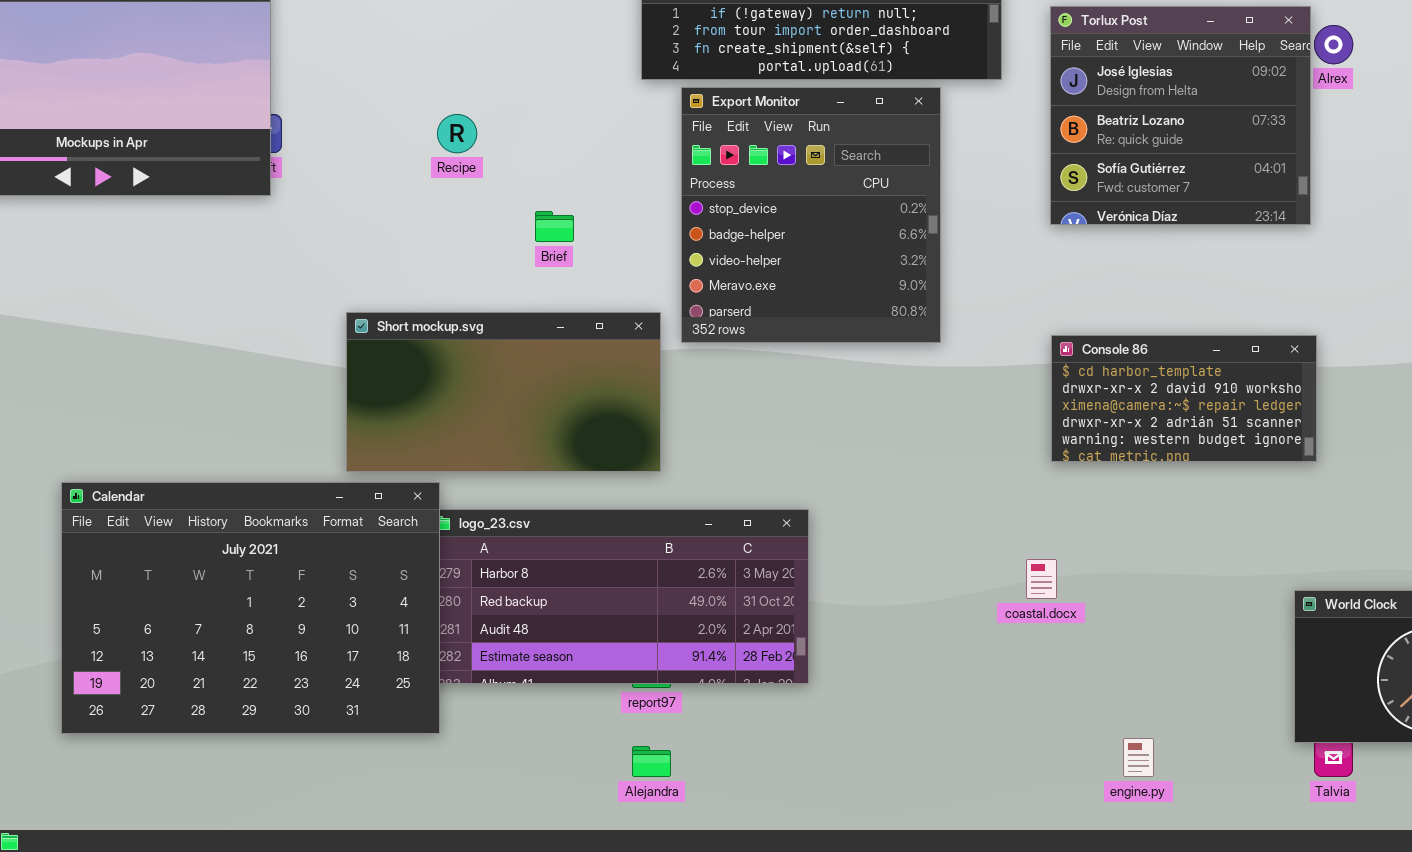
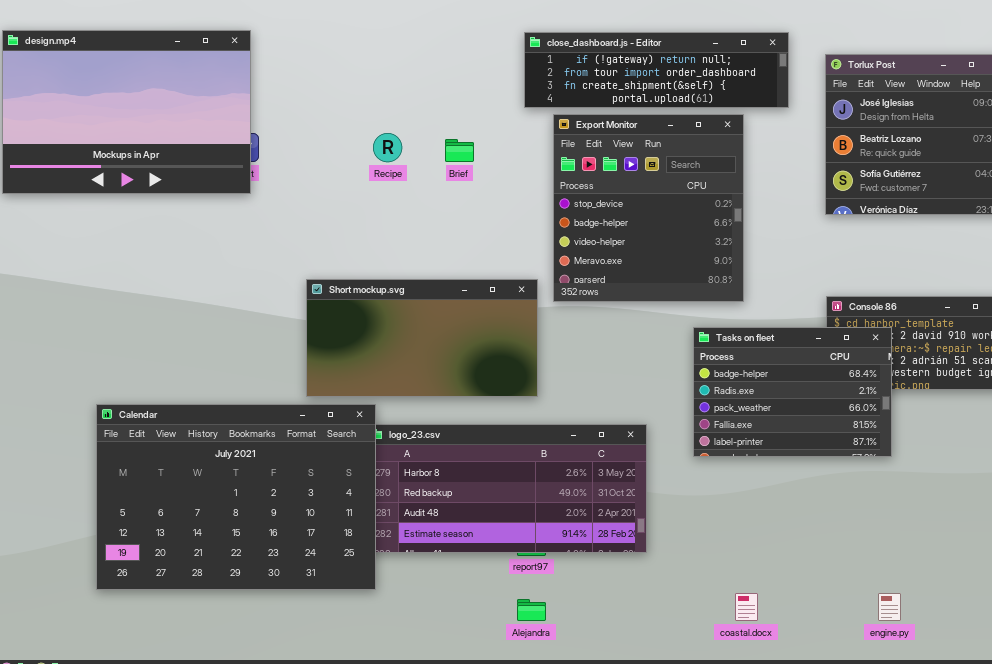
Brief: [535,211,574,242] -> [445,139,474,162], moved
Tasks on fleet: none -> [693,327,892,457], opened
coastal.docx: [1026,559,1057,599] -> [735,593,758,621], moved

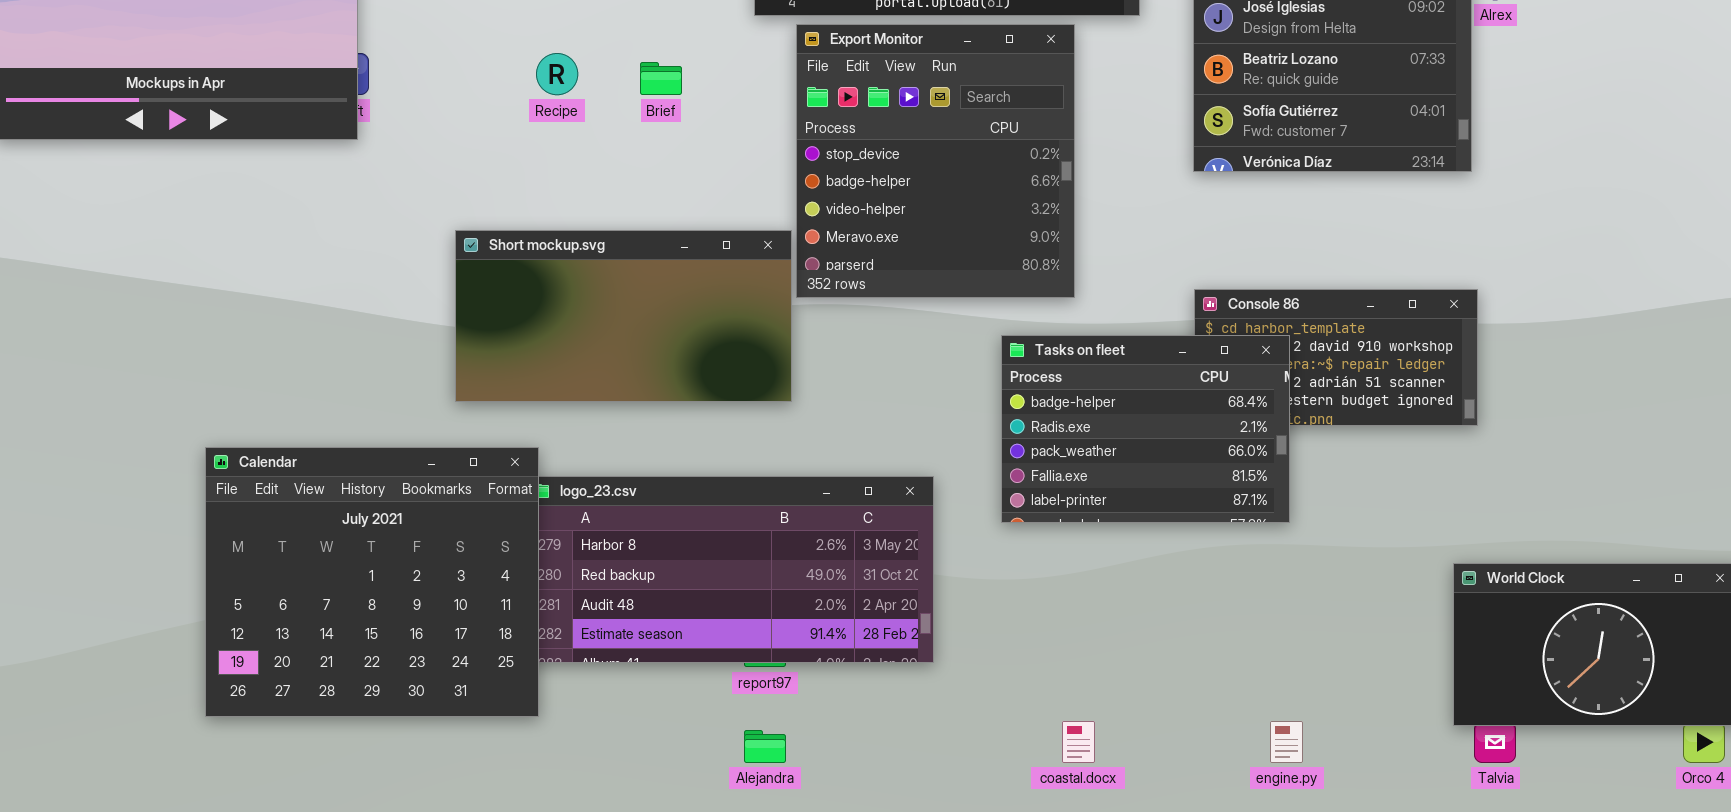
Short mockup.svg: [306,279,538,397] -> [455,230,792,402], moved
Calendar: [96,404,376,590] -> [205,447,539,717], resized

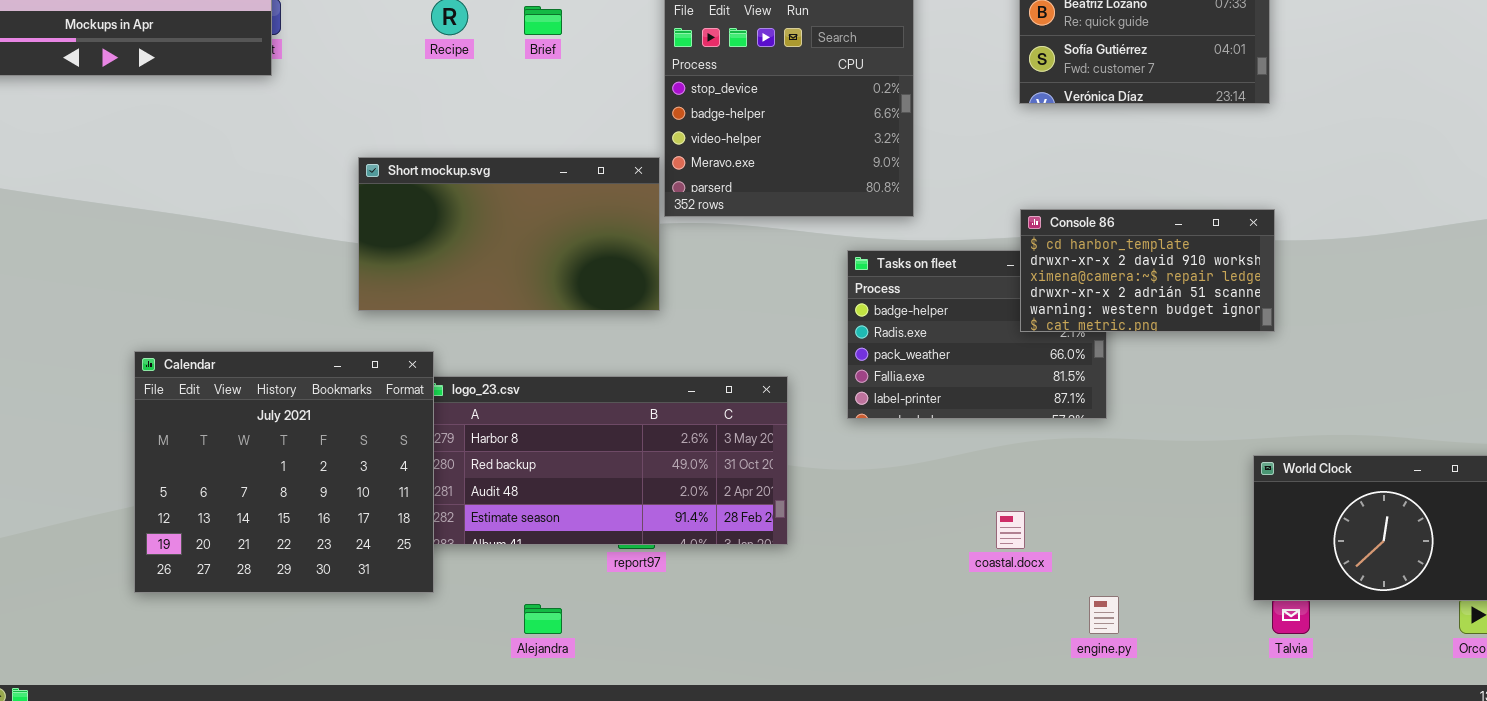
Console 86: [1194,289,1478,426] -> [1020,209,1275,332], raised
coastal.docx: [1062,721,1095,763] -> [996,511,1025,549], moved
Alejandra: [744,730,786,763] -> [524,604,562,634], moved

